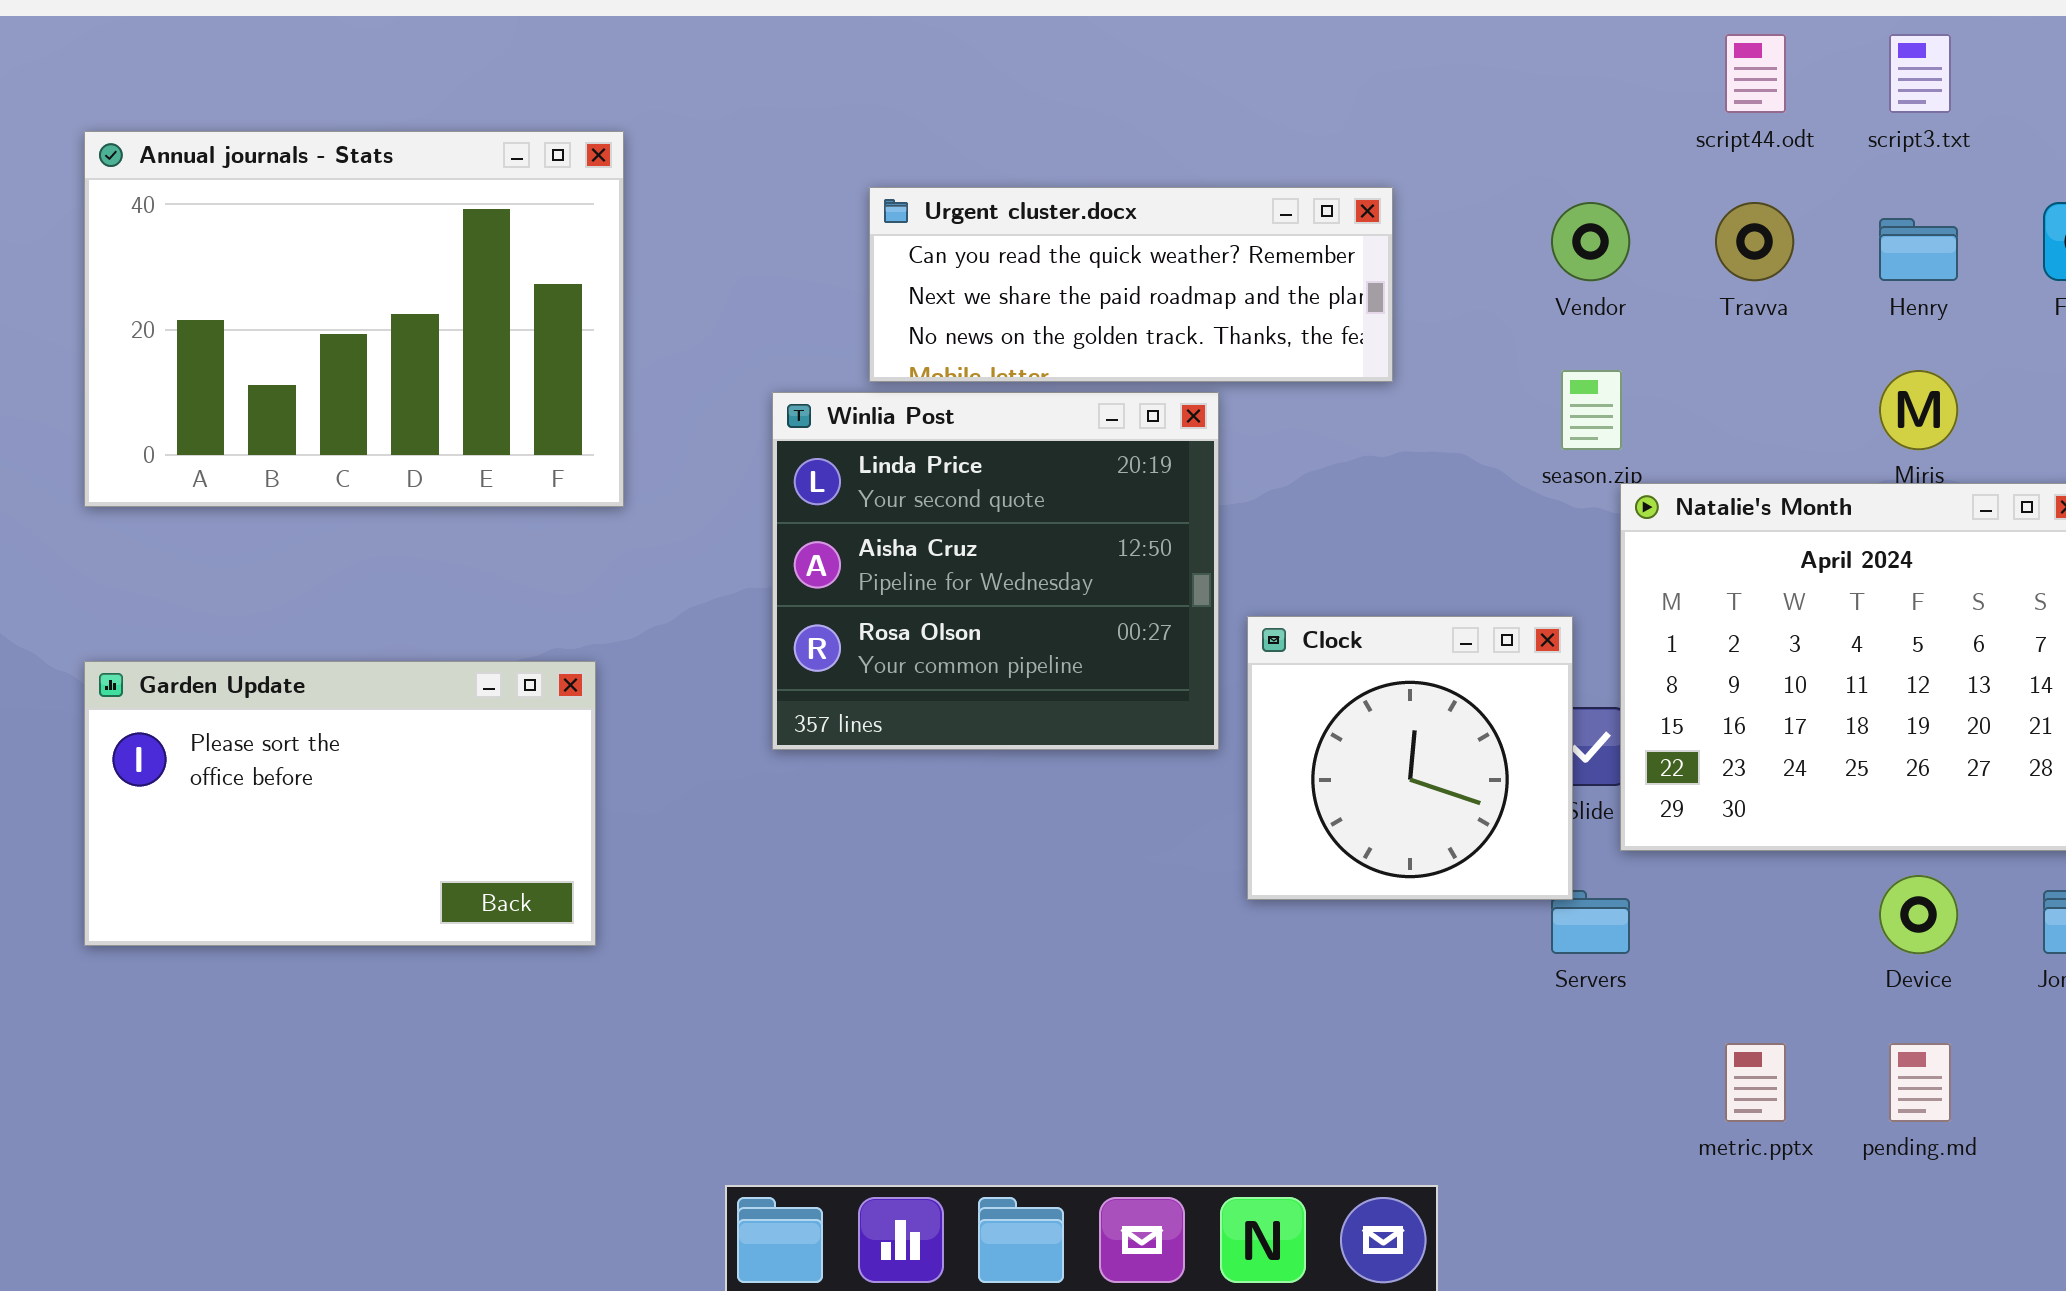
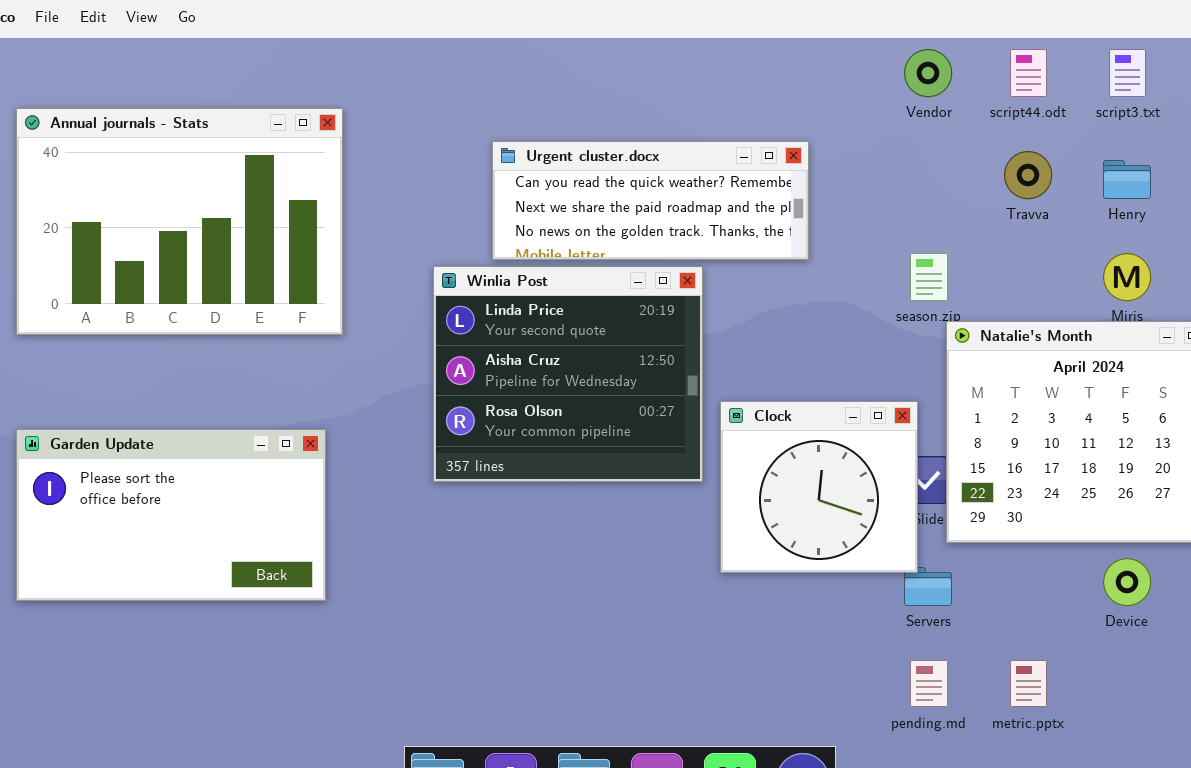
Vendor: [1551,202,1630,281] -> [904,49,952,97], moved
pending.md: [1889,1043,1951,1122] -> [910,660,948,707], moved

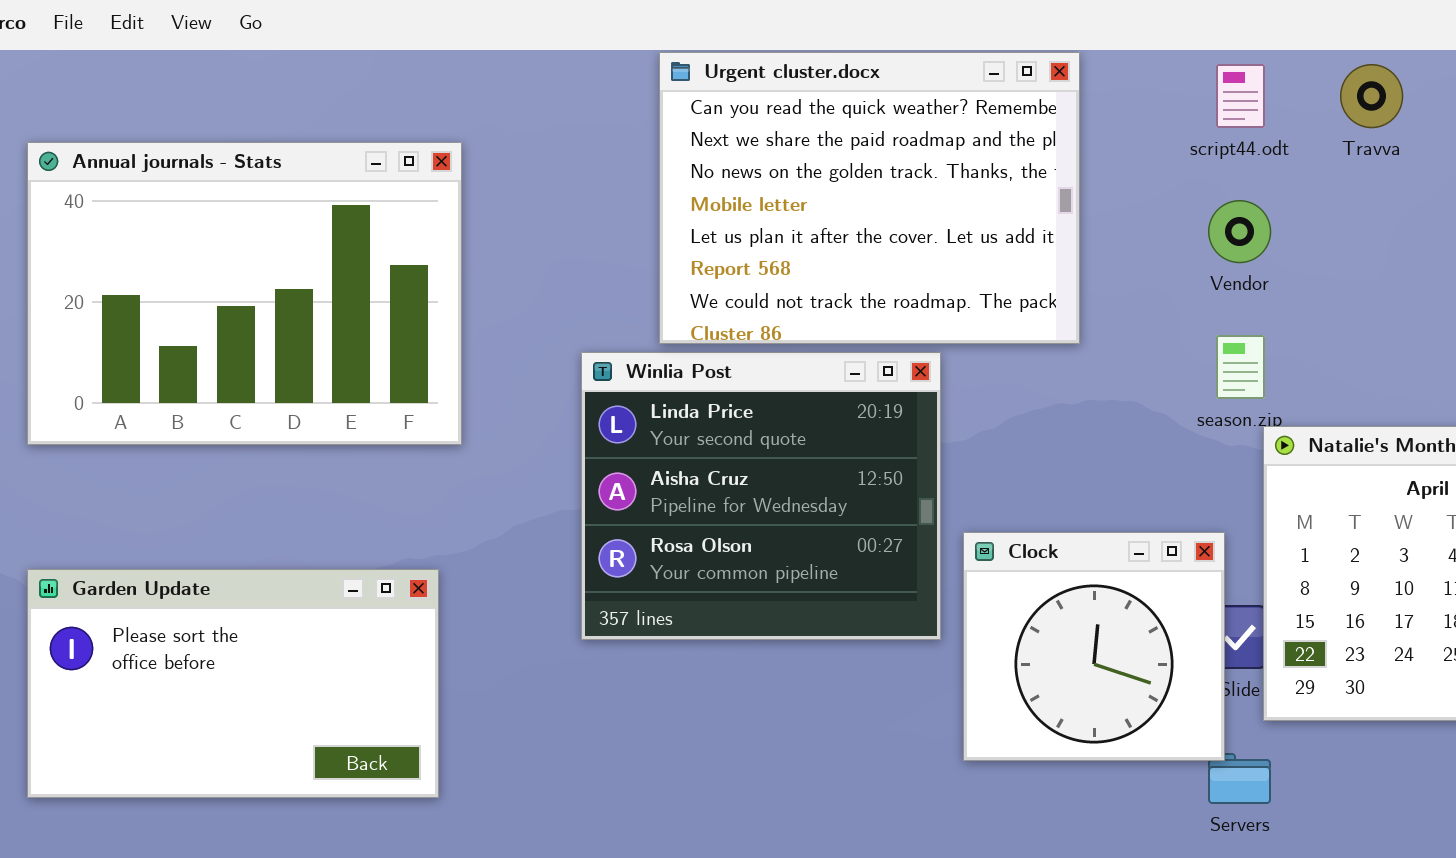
Vendor: [904,49,952,97] -> [1208,200,1271,263], moved
script44.odt: [1010,49,1047,97] -> [1216,64,1265,128], moved
Urgent cluster.docx: [492,141,809,260] -> [659,52,1080,344], resized
Travva: [1004,151,1052,199] -> [1340,64,1403,128], moved

